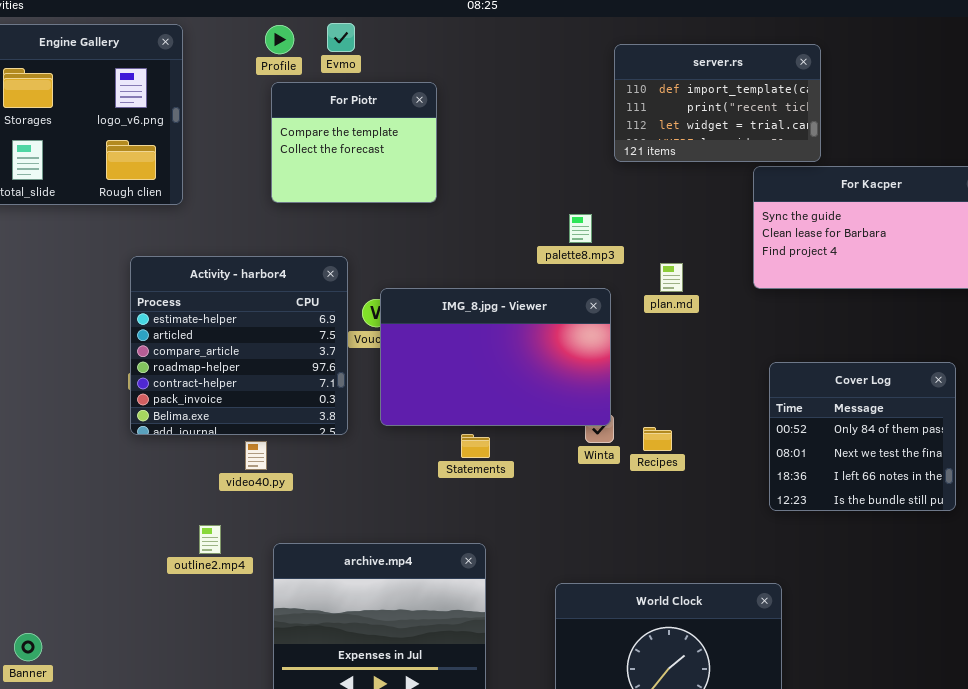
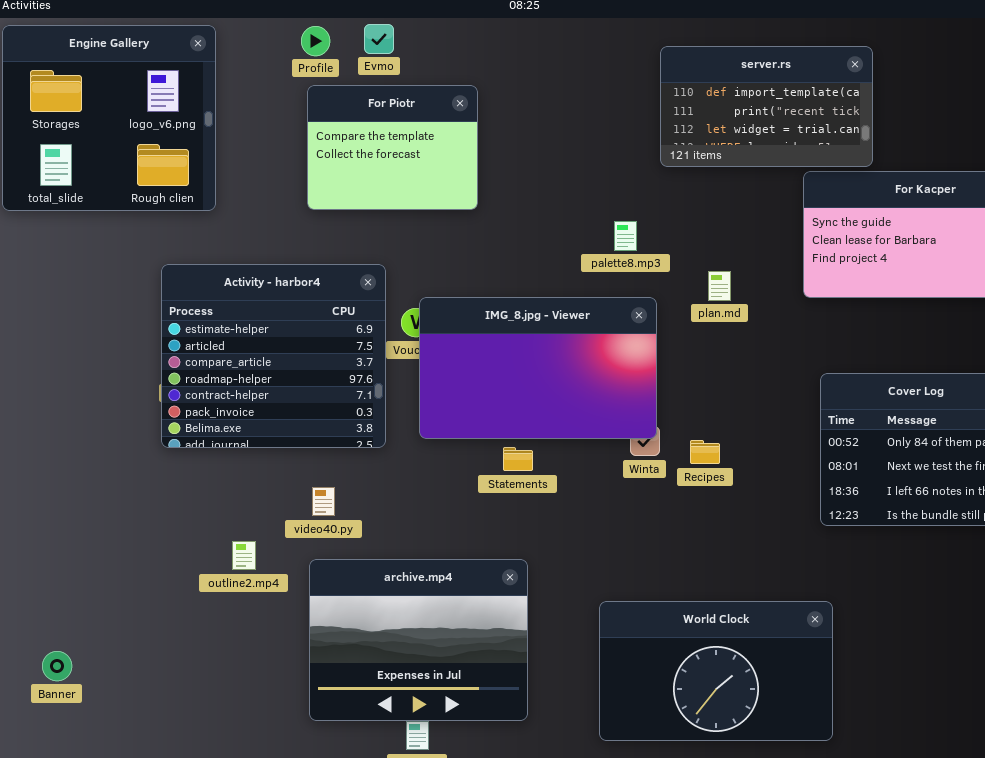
video40.py: [245,441,267,470] -> [312,487,335,516], moved

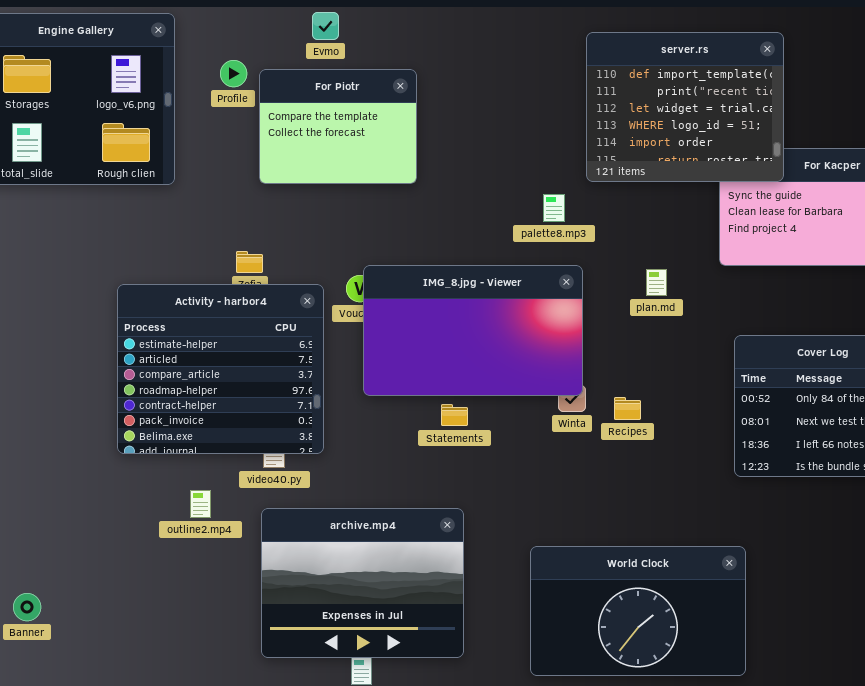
Profile: [301,26,330,56] -> [220,60,247,87], moved
server.rs: [660,46,873,167] -> [586,32,784,182], resized
Activity - harbor4: [161,264,386,448] -> [117,284,324,454], moved
plan.md: [708,271,731,301] -> [646,269,667,296], moved

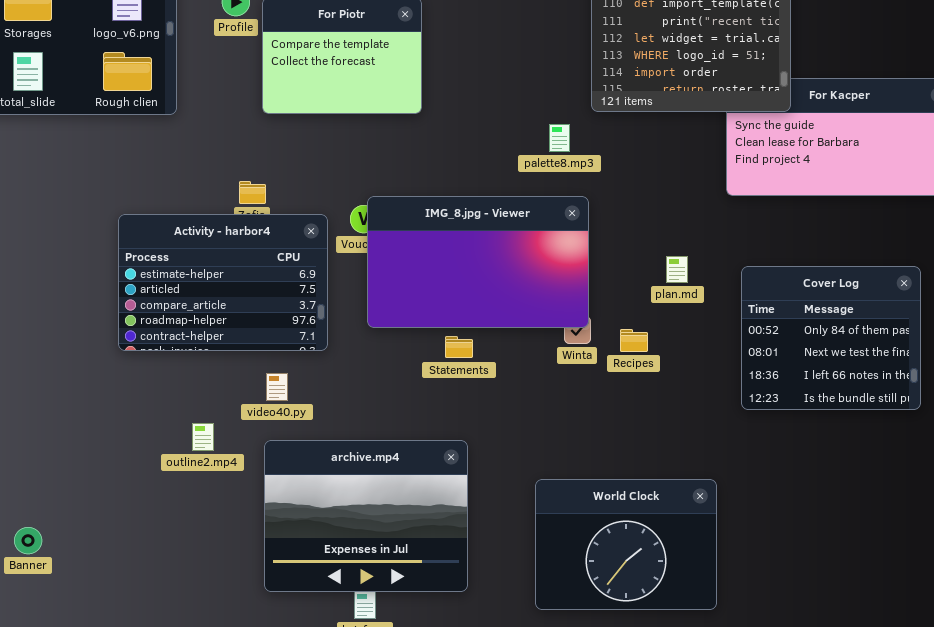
plan.md: [646,269,667,296] -> [666,256,688,283], moved
Activity - harbor4: [117,284,324,454] -> [118,214,328,351], resized
World Clock: [530,546,746,676] -> [535,479,717,610], resized

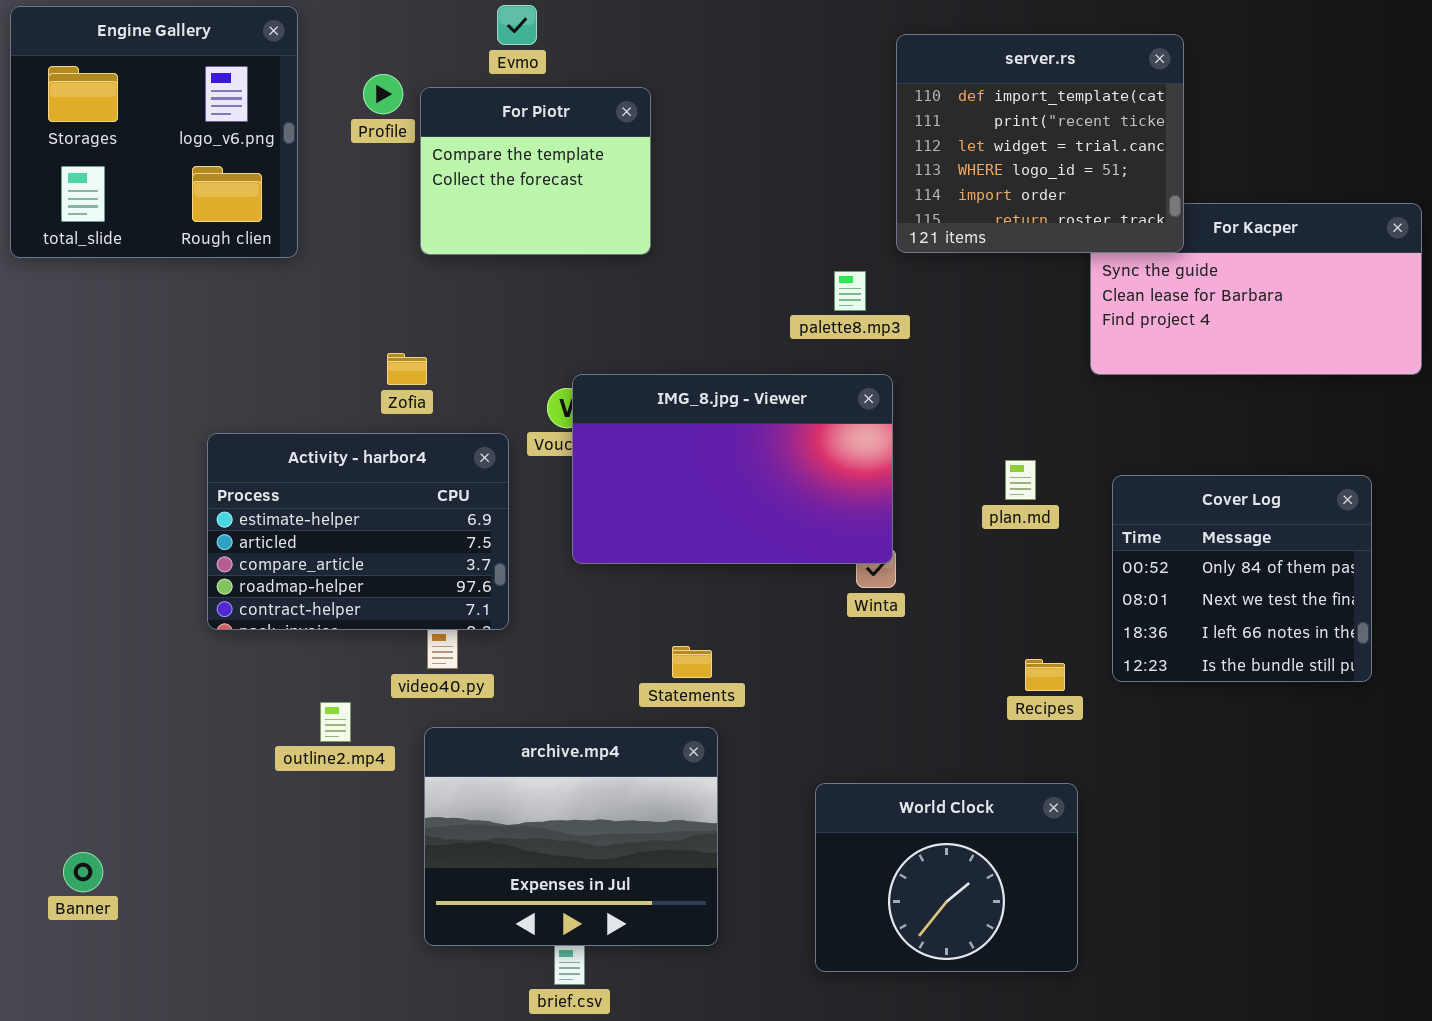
Activity - harbor4: [118,214,328,351] -> [207,433,509,630], moved
Recipes: [620,329,648,352] -> [1025,659,1065,691], moved
Statements: [445,336,473,358] -> [672,646,712,678], moved

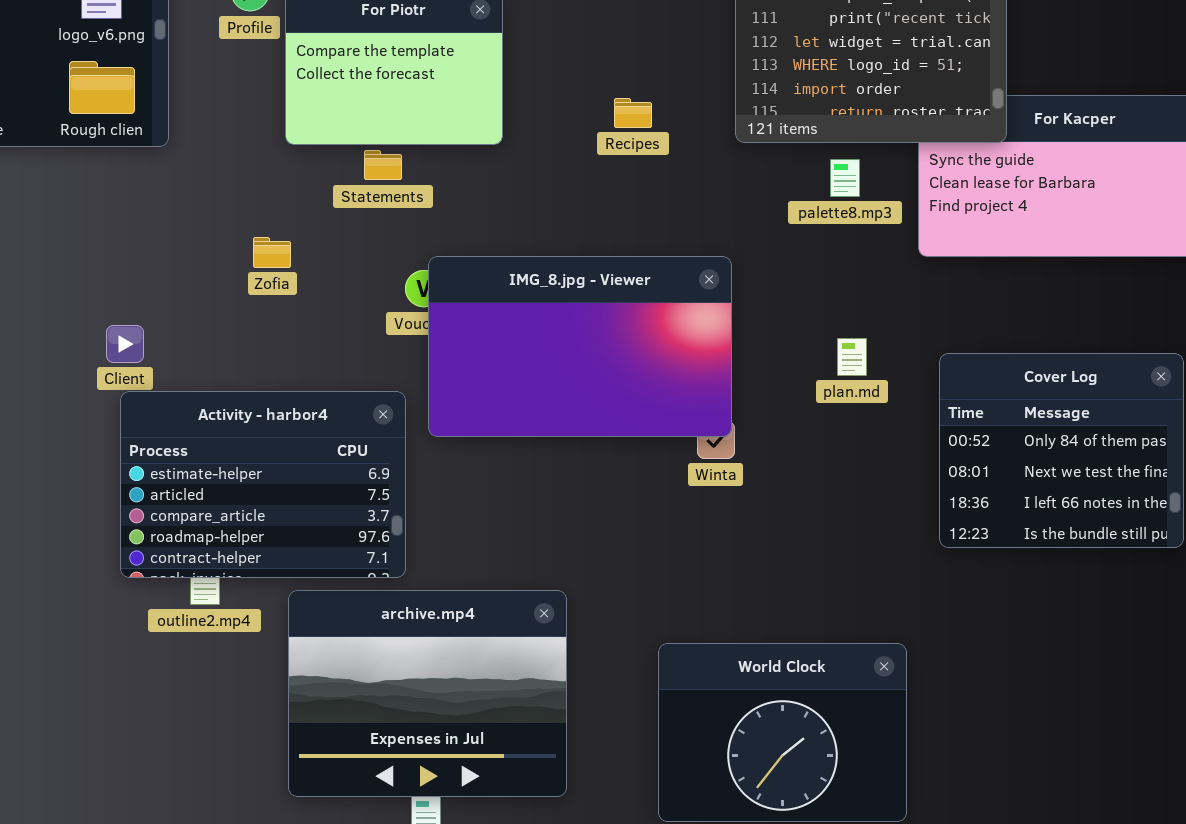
palette8.mp3: [834,271,866,311] -> [830,159,860,197], moved
Activity - harbor4: [207,433,509,630] -> [120,391,406,578], moved
Statements: [672,646,712,678] -> [364,150,402,180], moved
Recipes: [1025,659,1065,691] -> [614,98,652,128], moved

